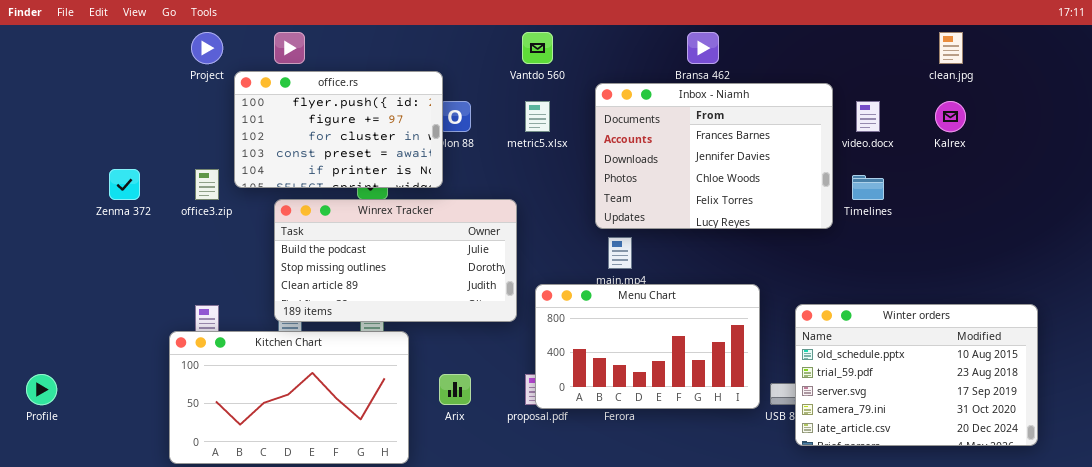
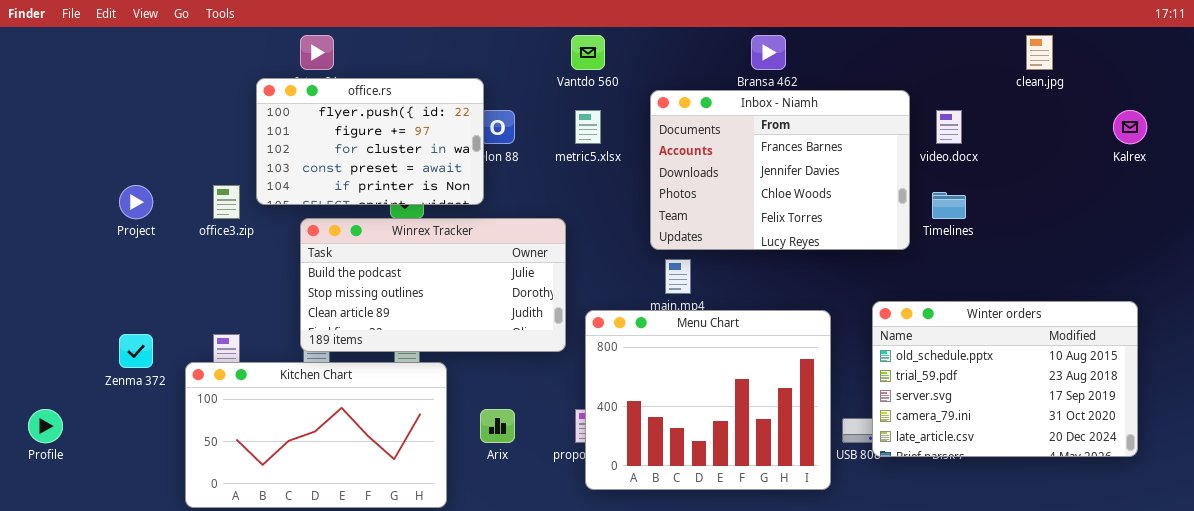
Project: [191,32,223,64] -> [119,185,153,219], moved
Kalrex: [935,101,966,132] -> [1113,110,1147,144], moved
Zenma 372: [109,169,140,200] -> [119,334,153,368], moved
Menu Chart: [535,284,760,409] -> [585,310,831,490], resized
Winter orders: [795,304,1038,446] -> [872,301,1138,457], moved

